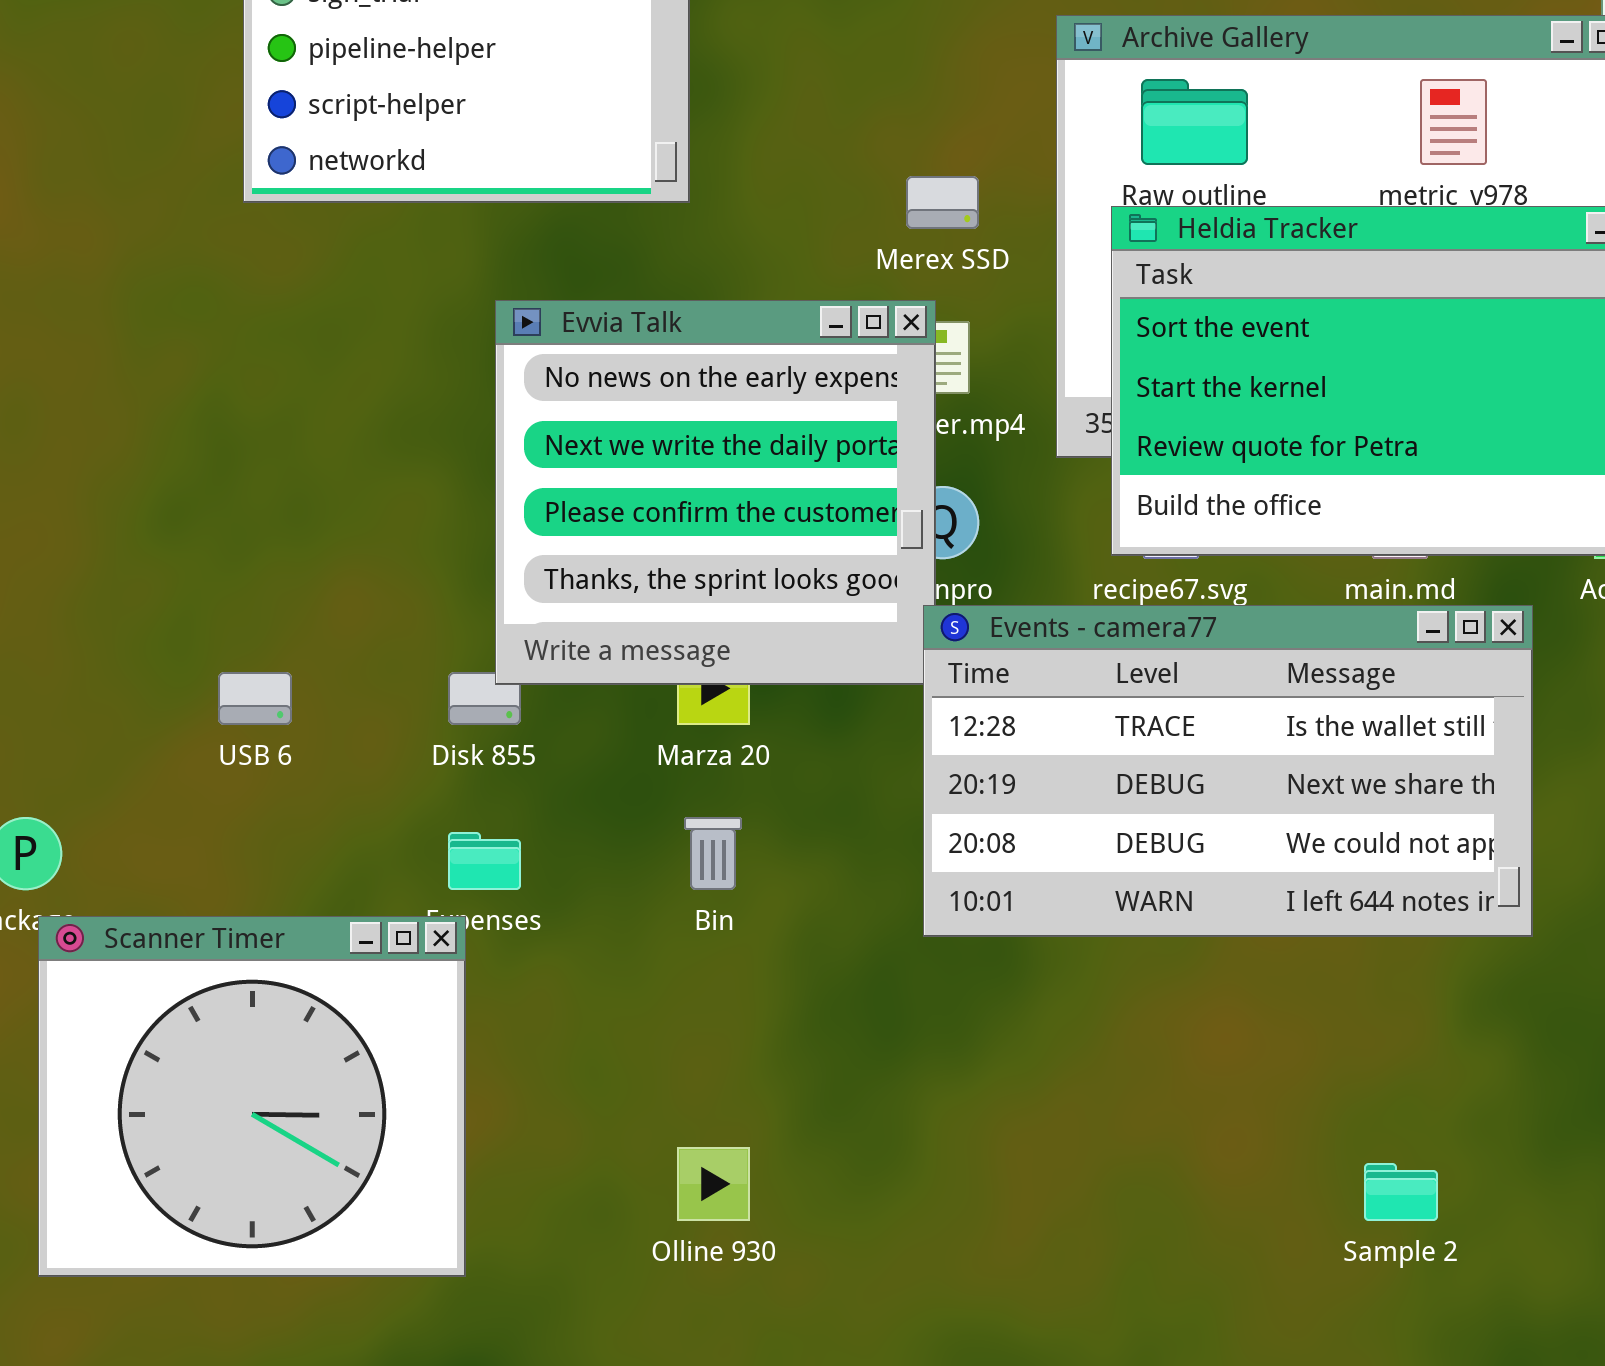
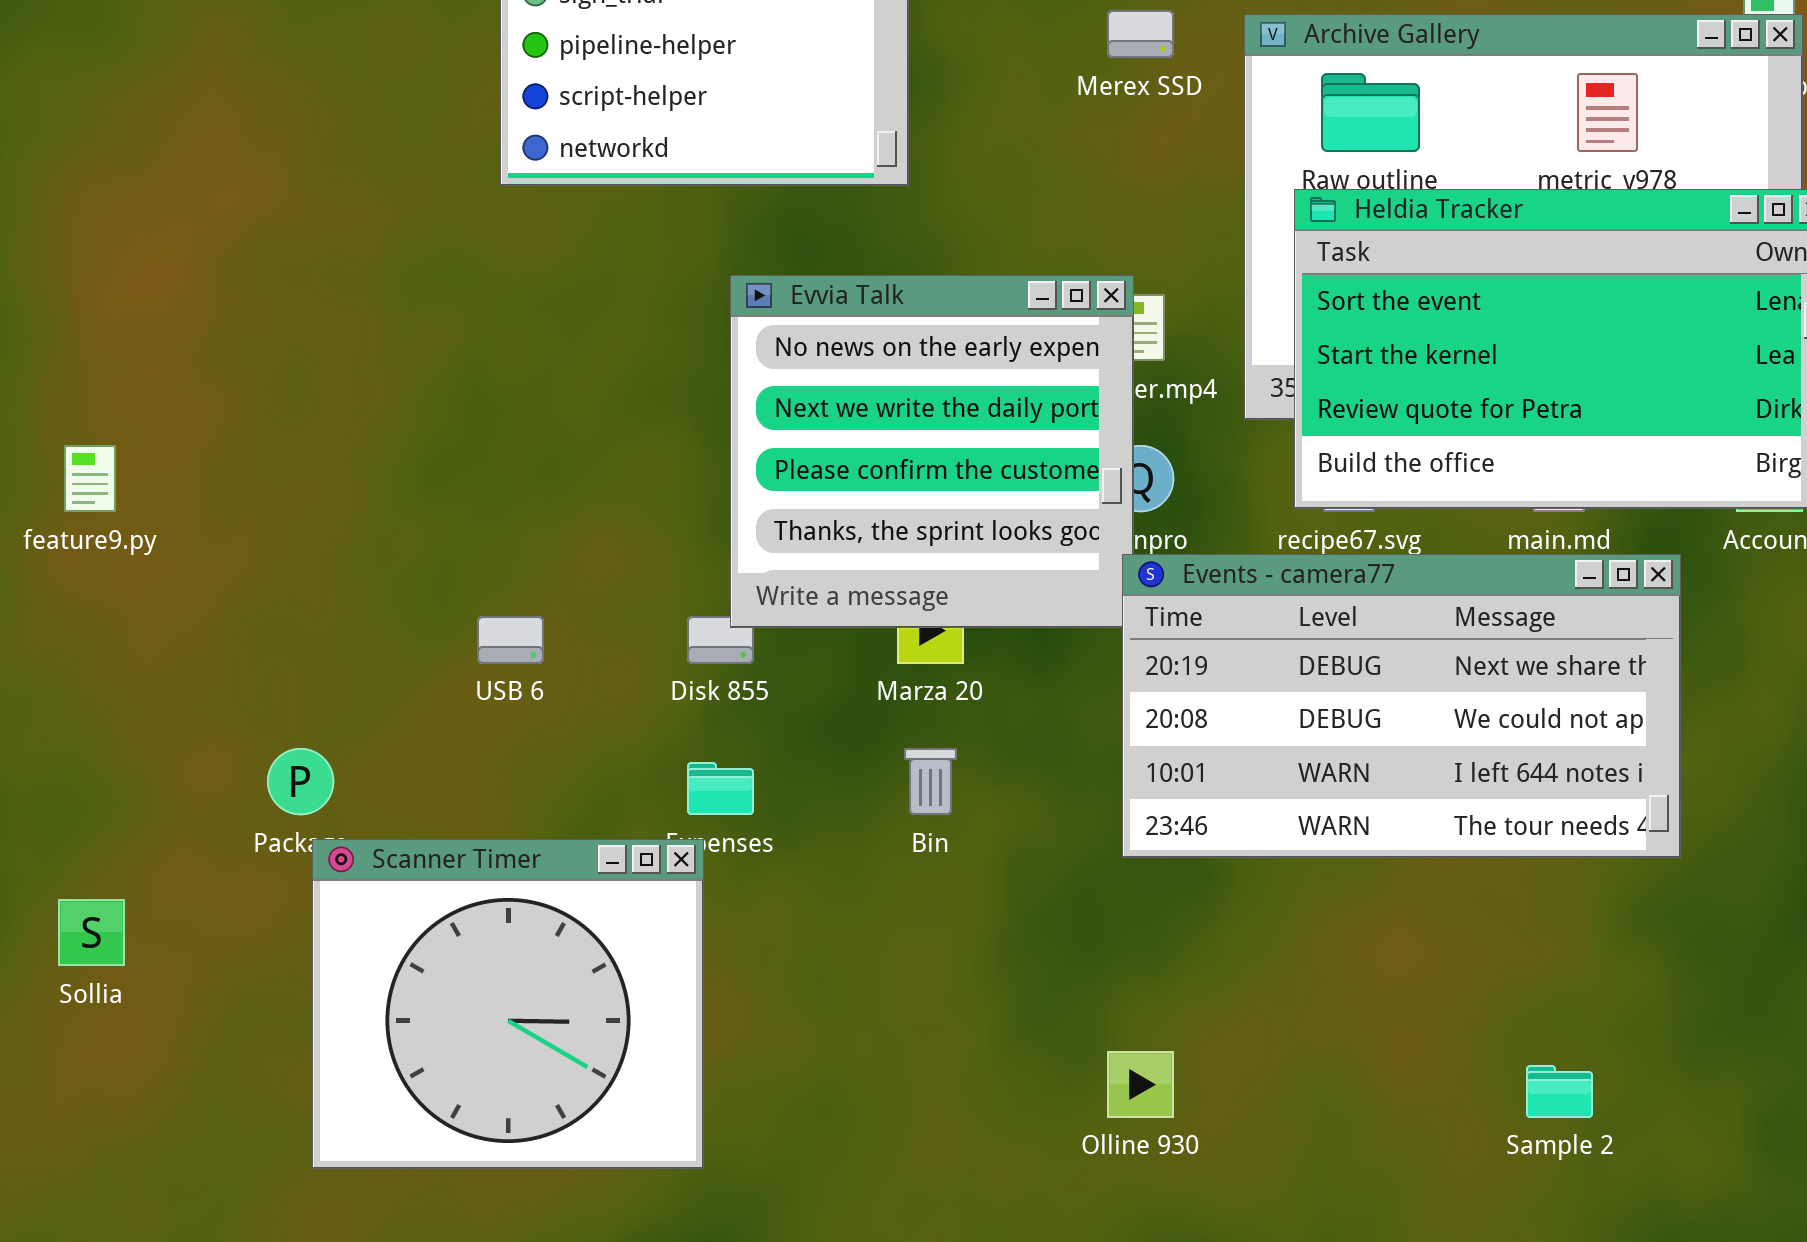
Merex SSD: [906,176,979,229] -> [1107,10,1174,58], moved
Events - camera77: [923,605,1533,937] -> [1122,554,1681,858], scrolled down 1 row
Olline 930: [677,1147,750,1221] -> [1107,1051,1174,1118], moved

